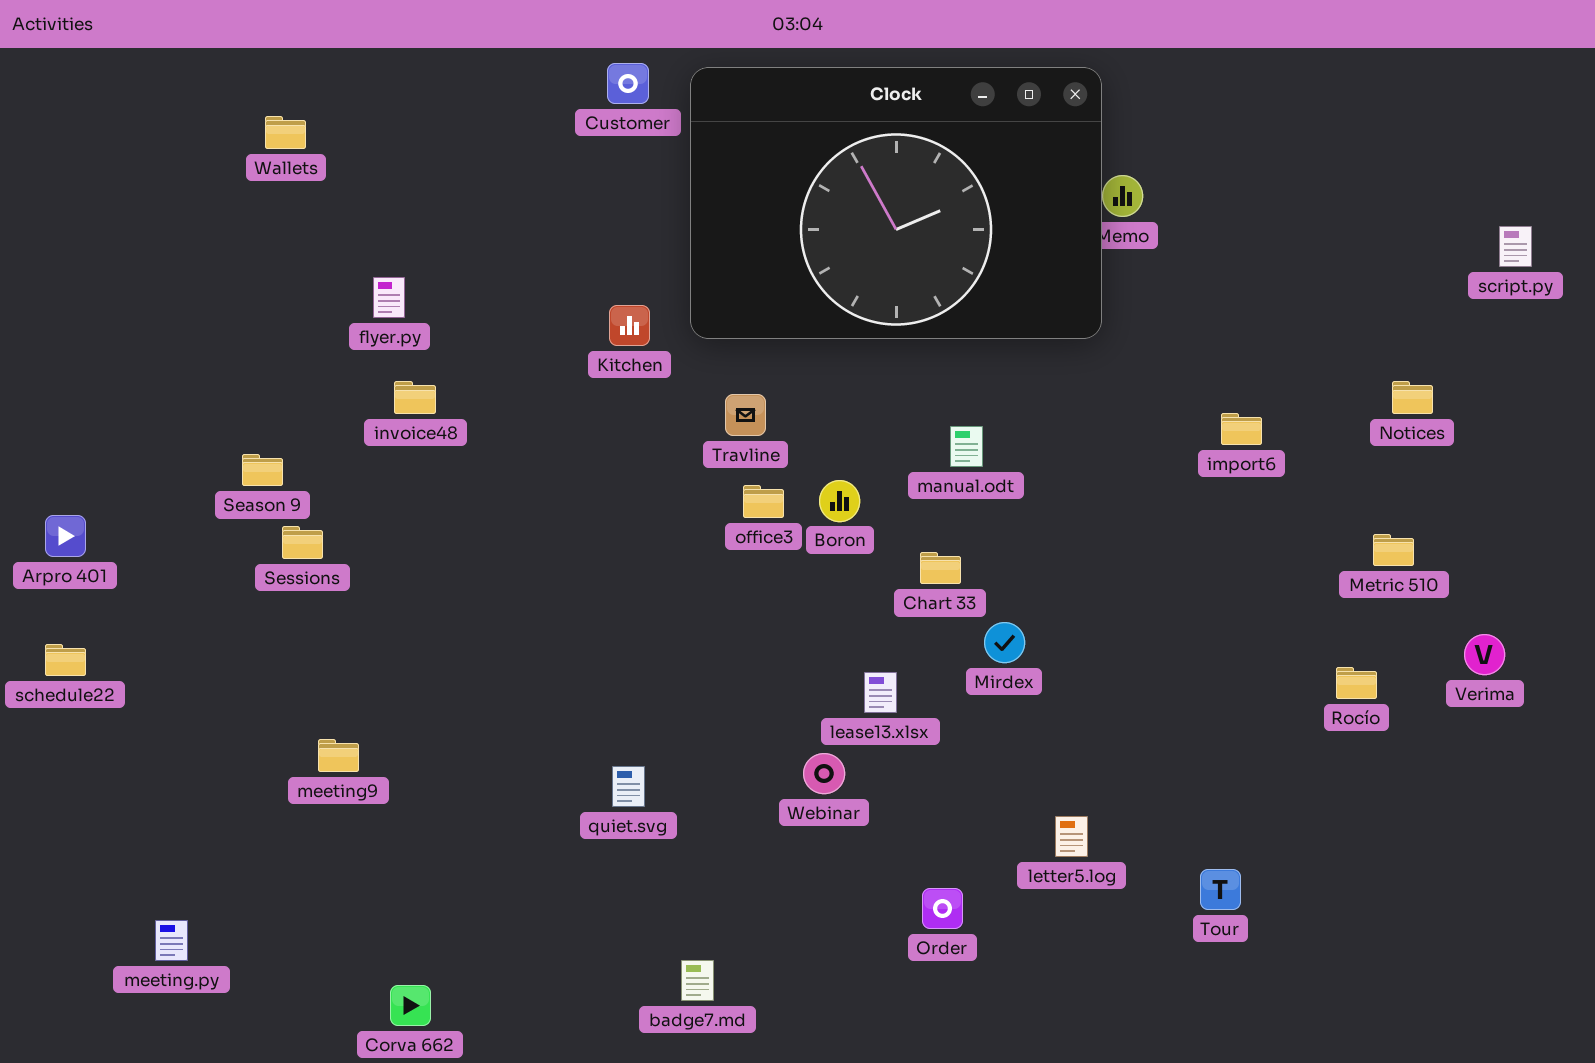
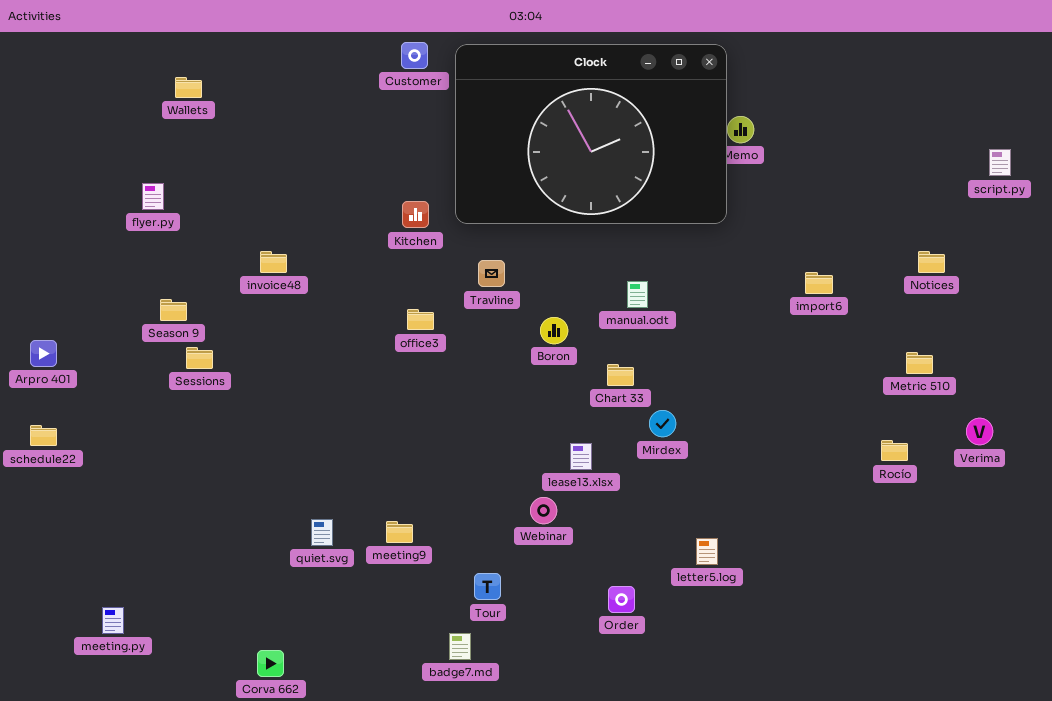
flyer.py: [373,277,405,318] -> [142,183,164,210], moved
office3: [743,485,784,518] -> [407,309,434,330], moved
meeting9: [318,739,359,772] -> [386,521,413,543], moved
quiet.svg: [612,766,645,807] -> [311,519,333,546], moved
Tour: [1200,869,1241,910] -> [474,573,501,600], moved

